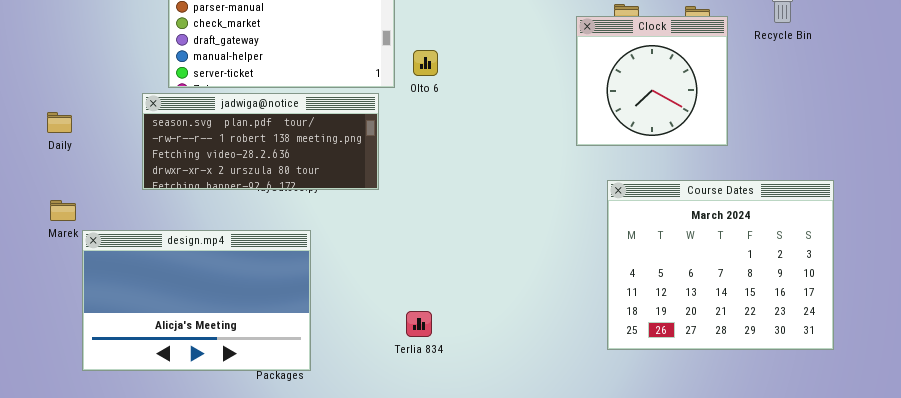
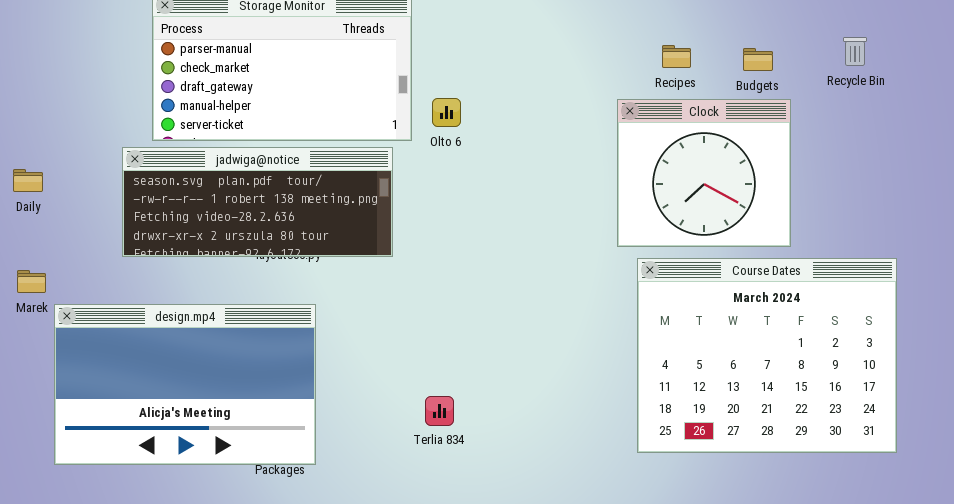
Clock: [576,16,728,146] -> [617,99,791,247], moved
Course Dates: [607,180,834,350] -> [637,258,897,453], moved

